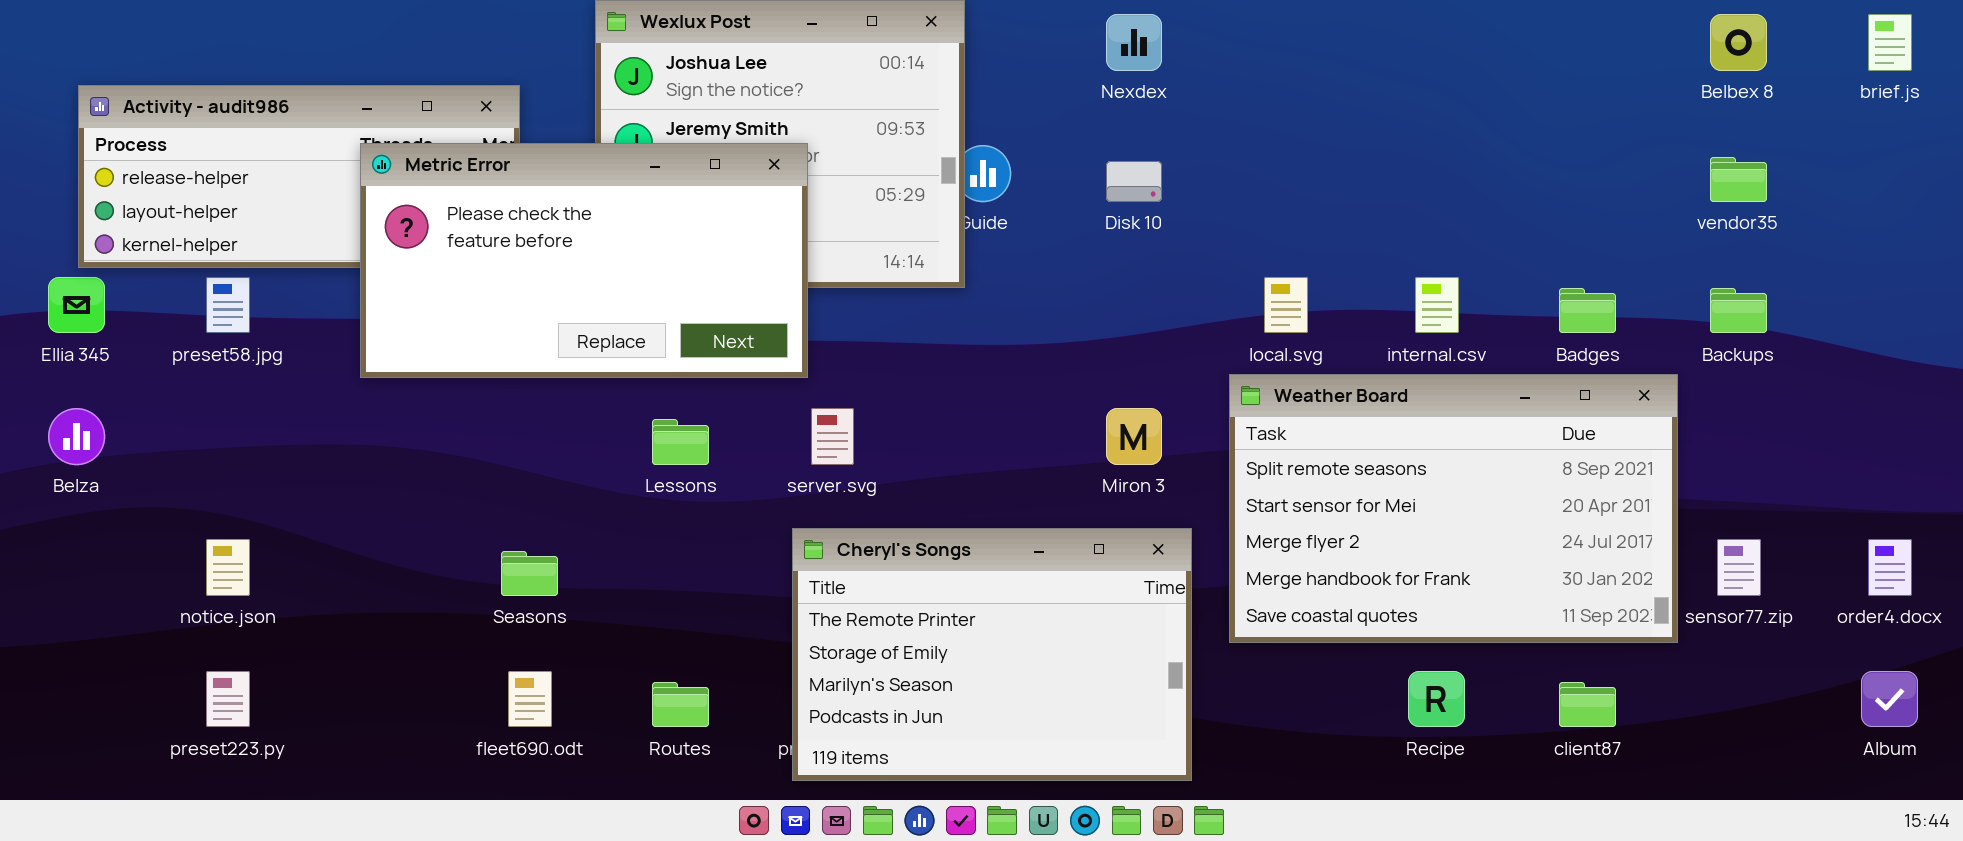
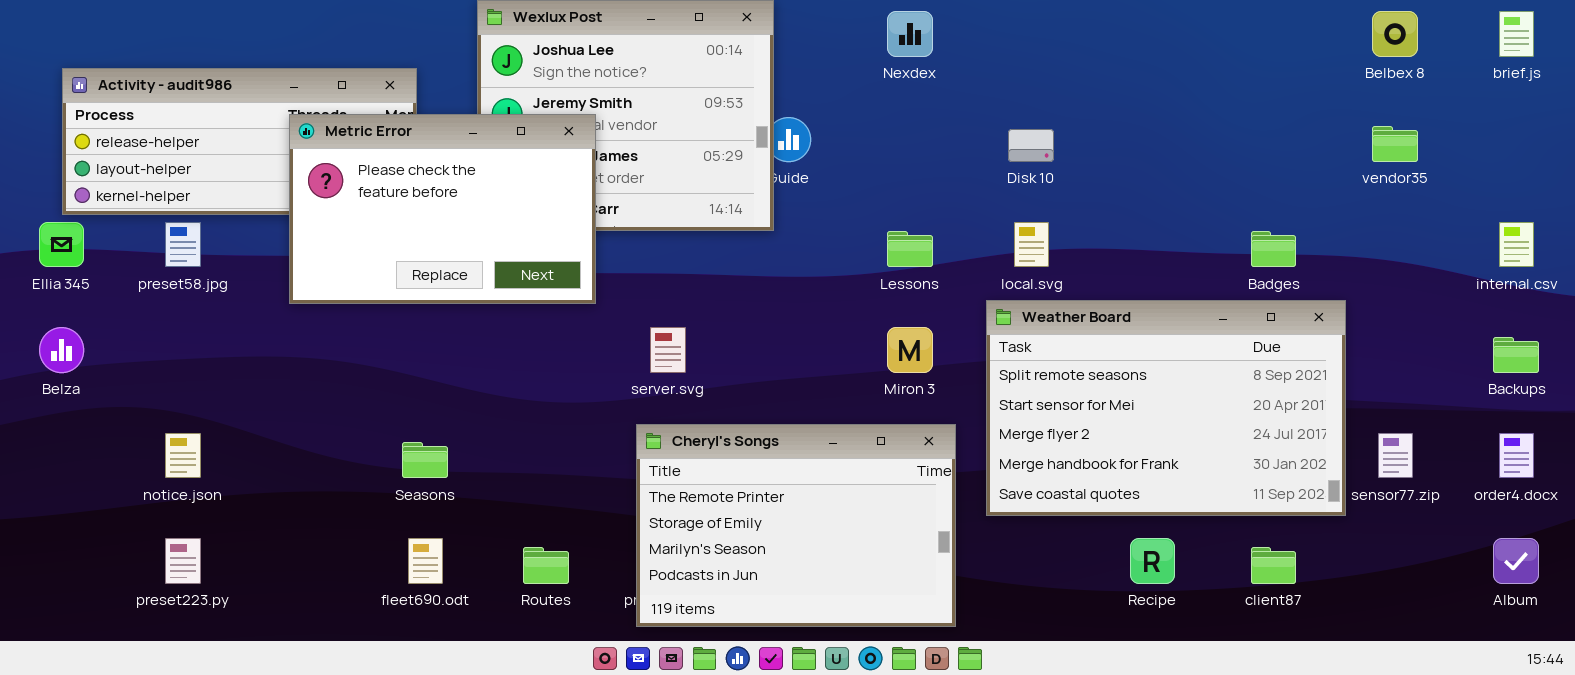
Metric Error: [360,143,808,378] -> [289,114,596,304], resized
Disk 10: [1106,161,1162,202] -> [1008,129,1054,162], moved
internal.csv: [1415,277,1459,333] -> [1499,222,1534,267], moved
Backups: [1710,288,1767,333] -> [1493,337,1539,373], moved
Lessons: [652,419,709,465] -> [887,231,933,267], moved

